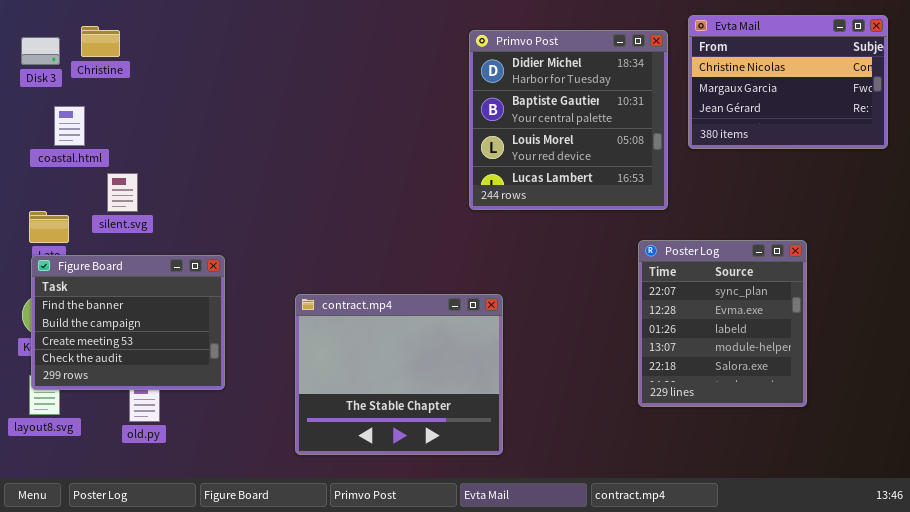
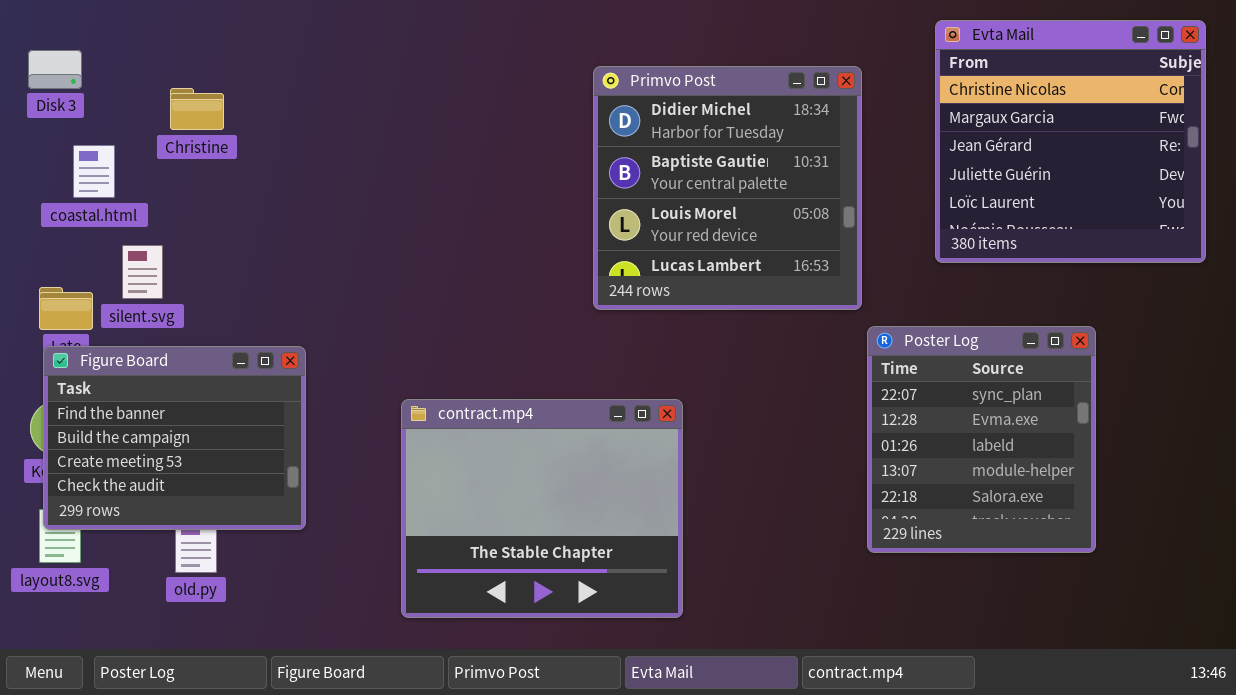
Evta Mail: [688,15,888,149] -> [935,20,1206,263], resized
Christine: [81,26,120,57] -> [170,88,224,130], moved
Primvo Post: [469,30,668,210] -> [593,66,862,310], moved
silent.svg: [107,173,138,212] -> [122,245,163,299], moved

